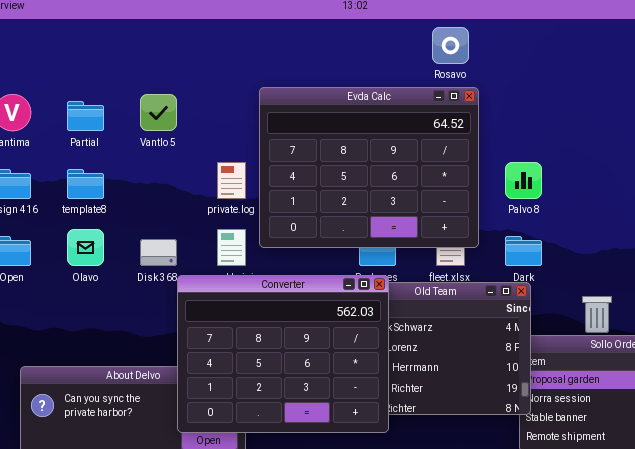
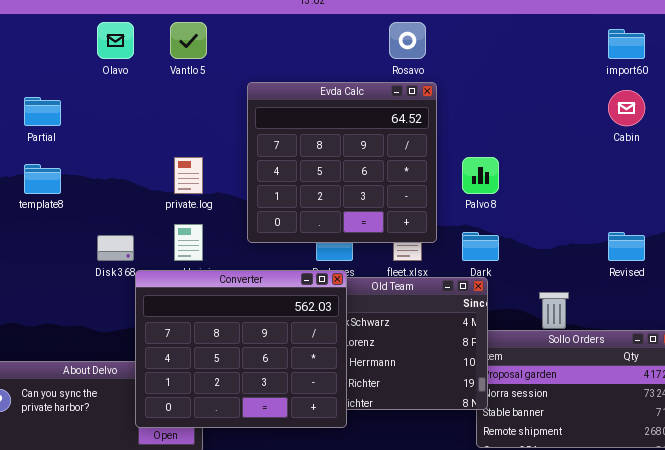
Evda Calc: [259,87,479,248] -> [247,82,437,243], resized
Vantlo 5: [140,94,177,131] -> [170,22,207,59], moved
Olavo: [67,229,104,266] -> [97,22,134,59], moved

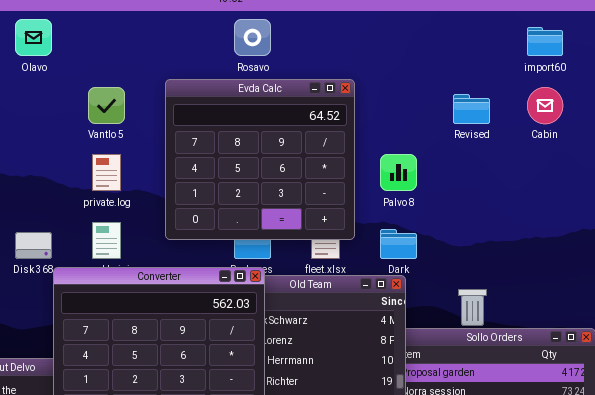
Vantlo 5: [170,22,207,59] -> [88,87,125,124], moved
Rosavo: [389,22,426,59] -> [234,19,271,56], moved
Revised: [608,232,645,261] -> [453,94,490,124], moved

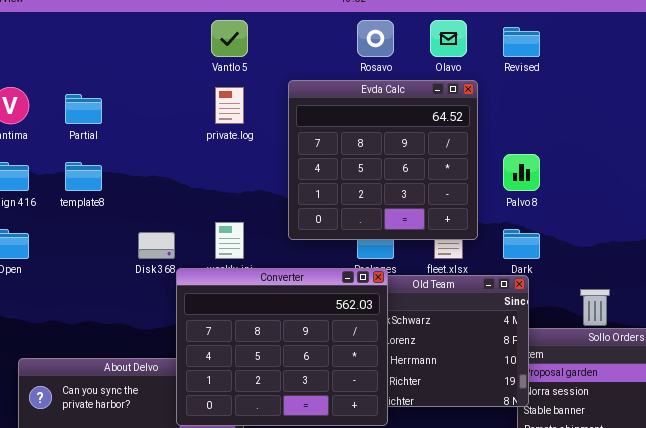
Olavo: [15,19,52,56] -> [430,20,467,57], moved
Vantlo 5: [88,87,125,124] -> [211,20,248,57], moved
Revised: [453,94,490,124] -> [503,27,540,57], moved
private.log: [92,154,121,191] -> [215,87,244,124], moved

